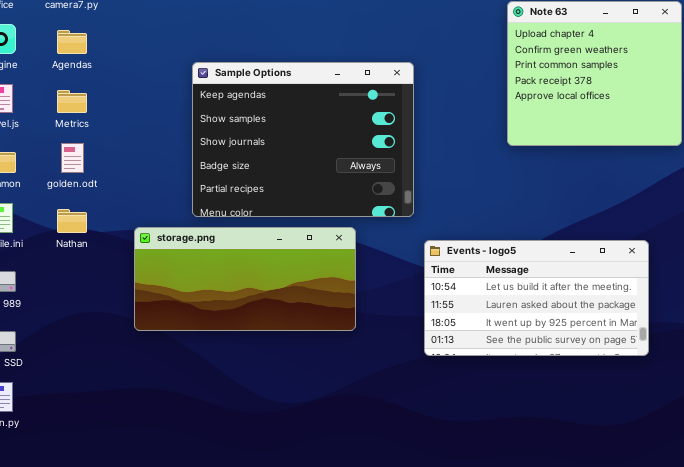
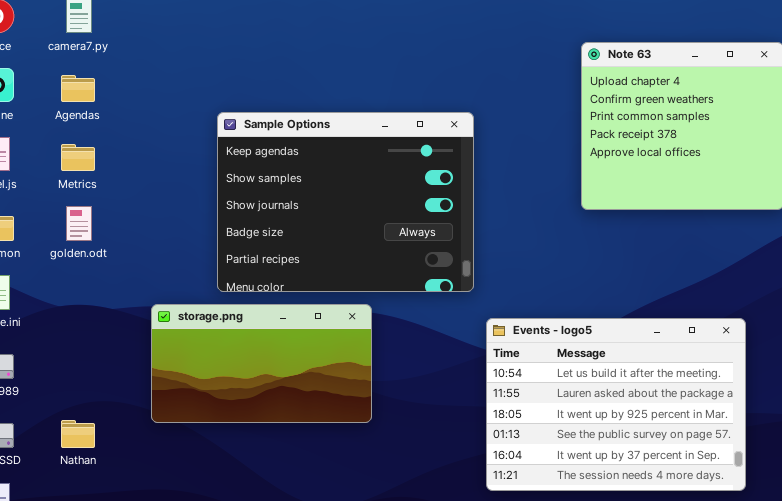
Nathan: [57,209,87,233] -> [61,420,95,448], moved
storage.png: [134,227,356,331] -> [151,304,372,423], resized
Events - logo5: [424,240,649,356] -> [486,318,746,491], resized

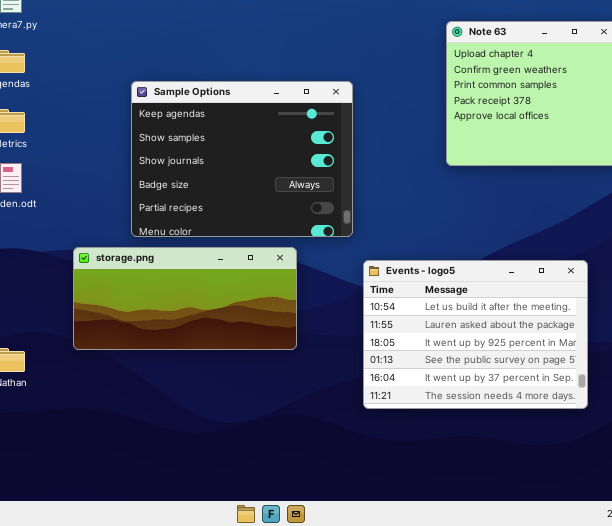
storage.png: [151,304,372,423] -> [73,247,297,350], resized

